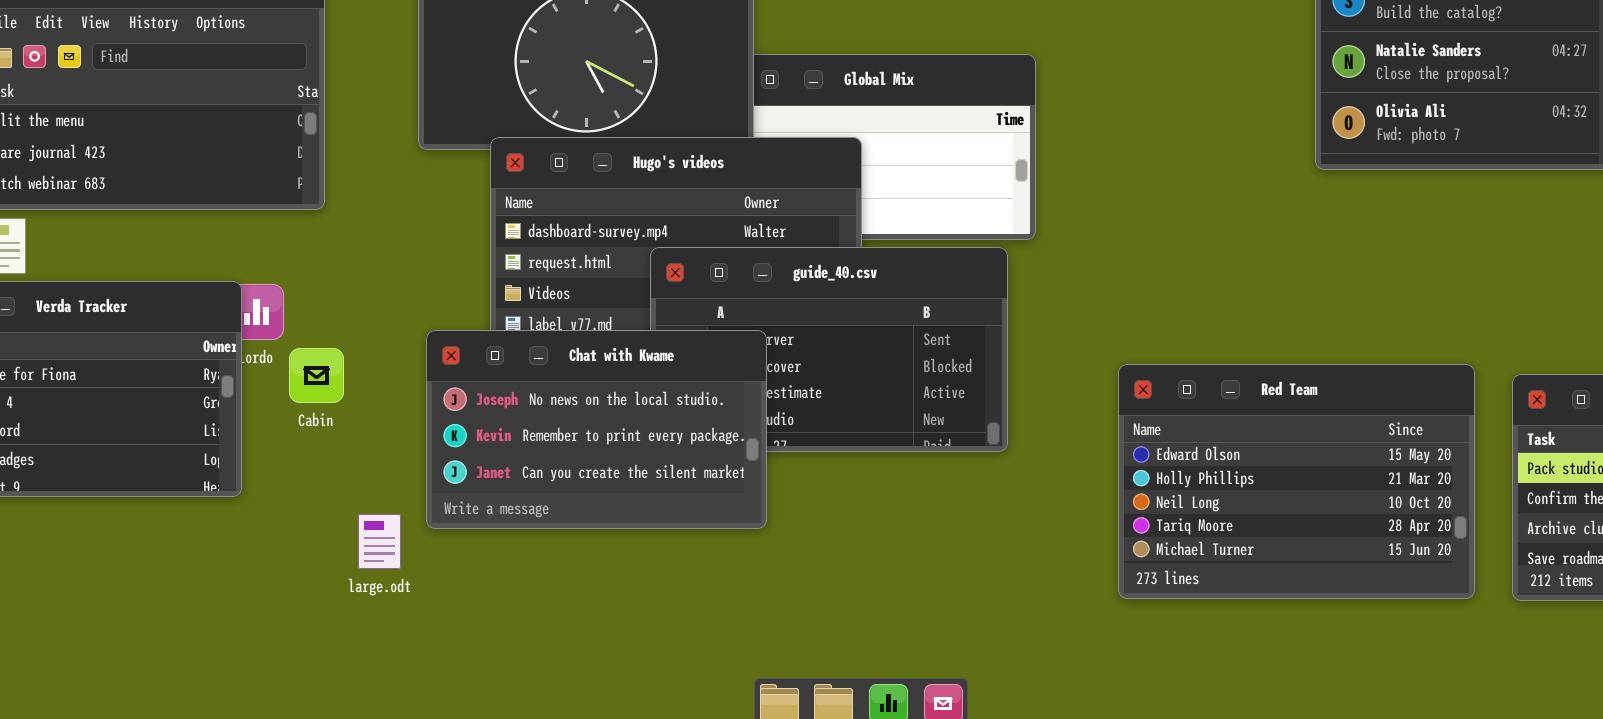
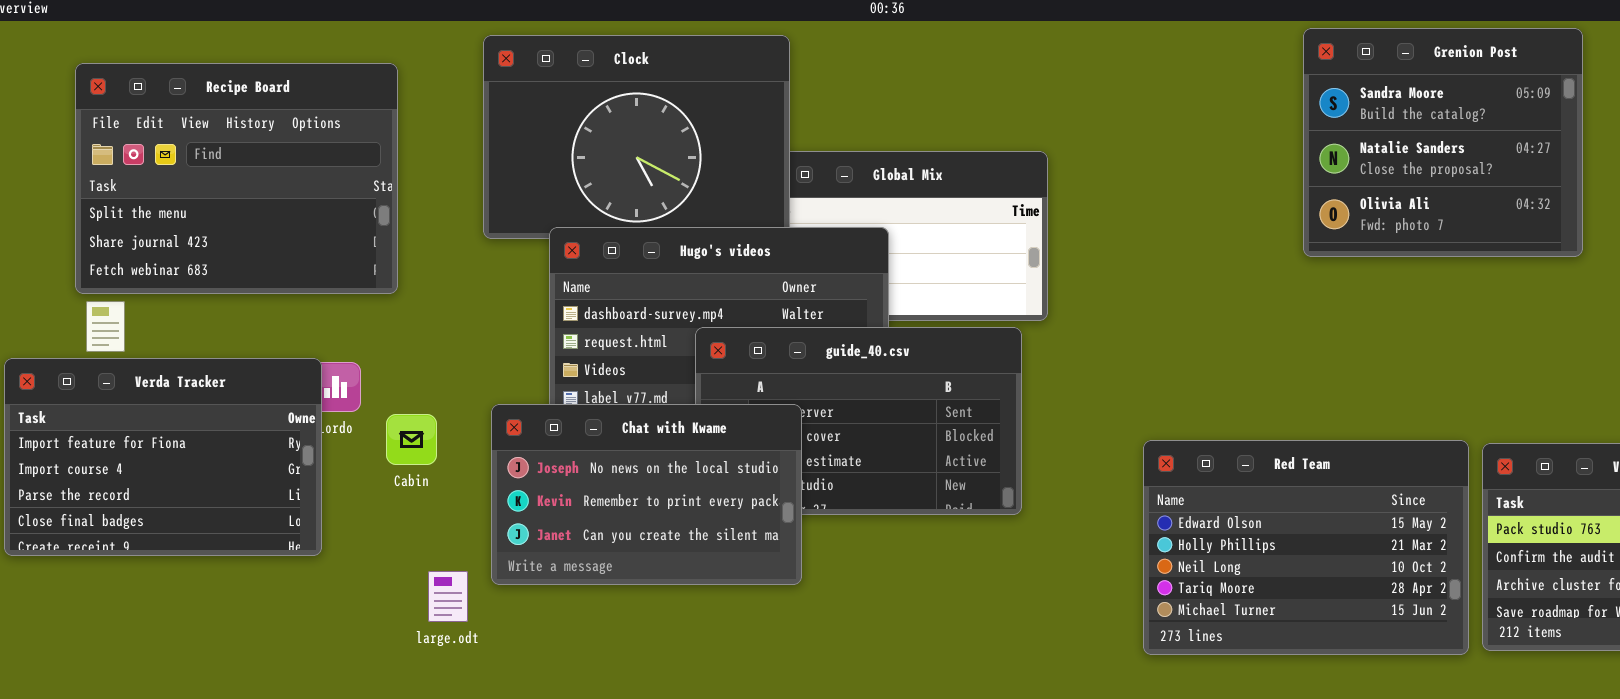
Cabin: [289,348,344,403] -> [386,414,437,465], moved
Red Team: [1118,364,1475,599] -> [1143,440,1469,655], moved

